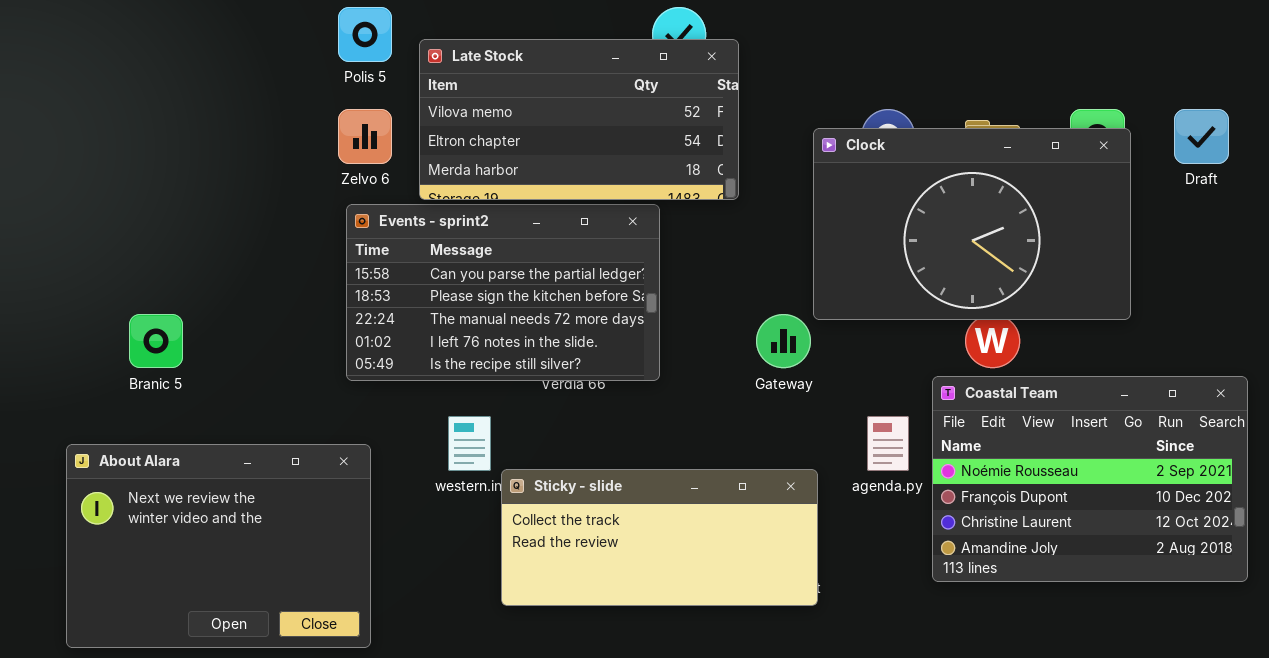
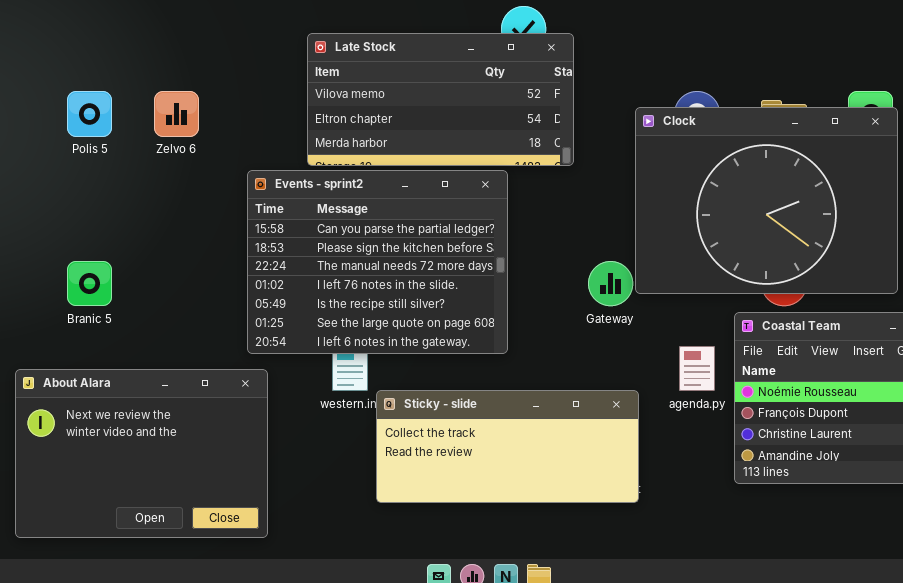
Polis 5: [338,7,392,62] -> [67,91,112,137], moved
Zelvo 6: [338,109,392,164] -> [154,91,199,137], moved
Clock: [813,128,1131,320] -> [635,107,898,294], resized
Events - sprint2: [346,204,660,381] -> [247,170,508,354], resized

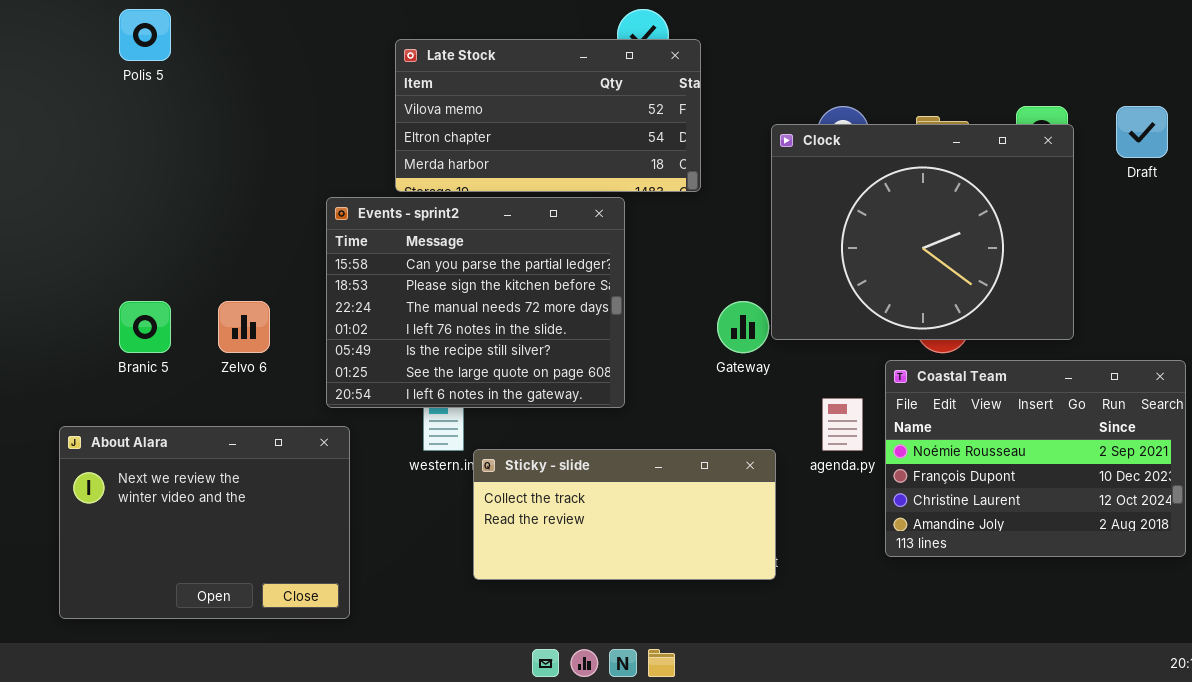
Polis 5: [67,91,112,137] -> [119,9,171,61], moved
Zelvo 6: [154,91,199,137] -> [218,301,270,353], moved

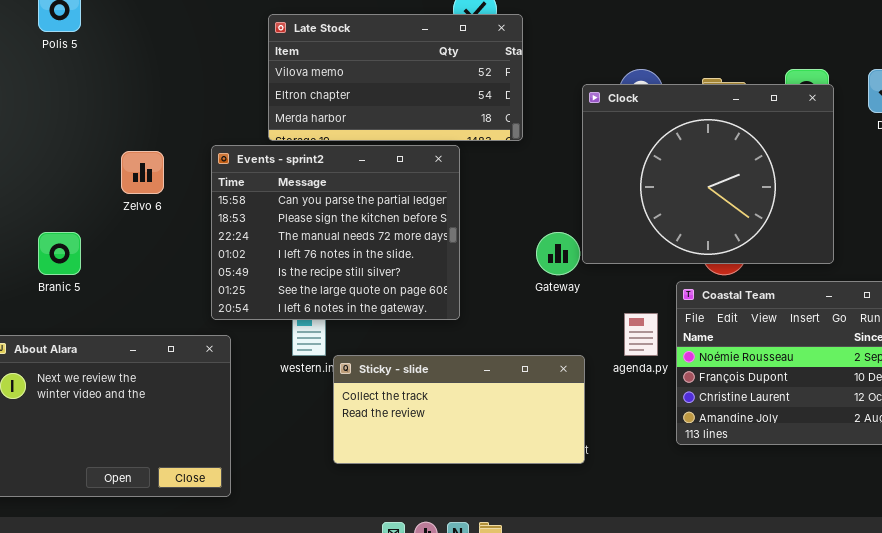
Zelvo 6: [218,301,270,353] -> [121,151,164,194], moved

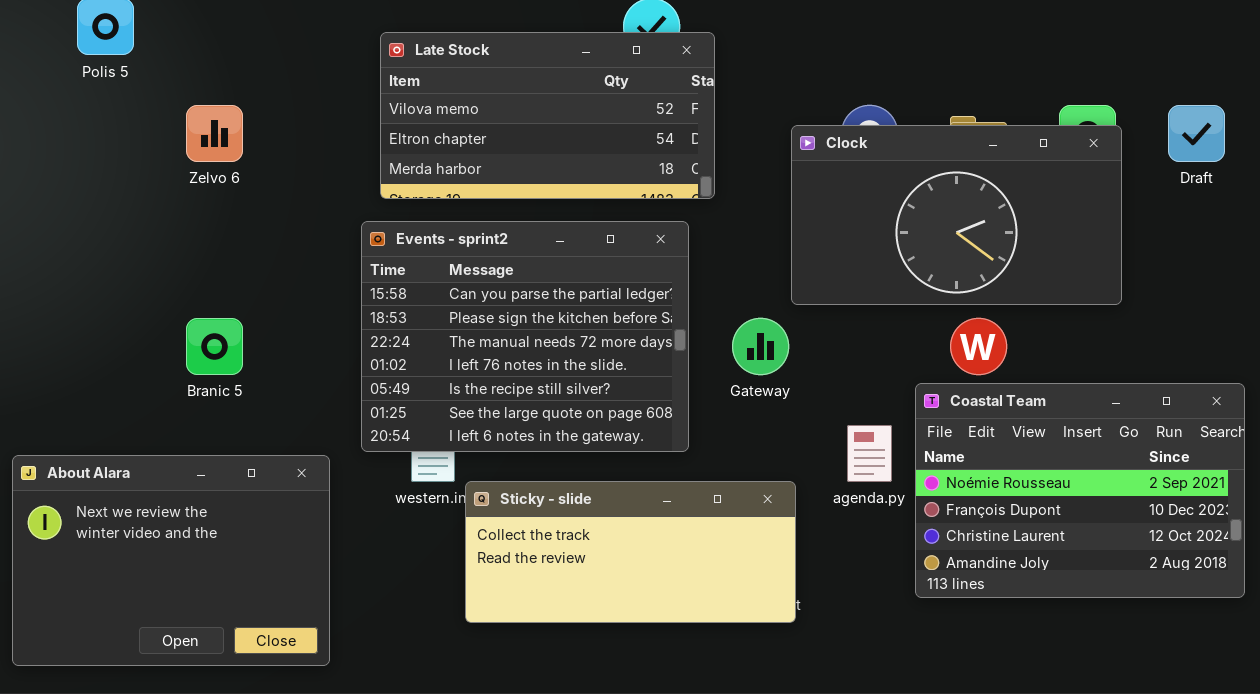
Clock: [582,84,834,264] -> [791,125,1122,305], resized
Events - sprint2: [211,145,460,320] -> [361,221,689,452], moved
Zelvo 6: [121,151,164,194] -> [186,105,243,162], moved
Branic 5: [38,232,81,275] -> [186,318,243,375], moved

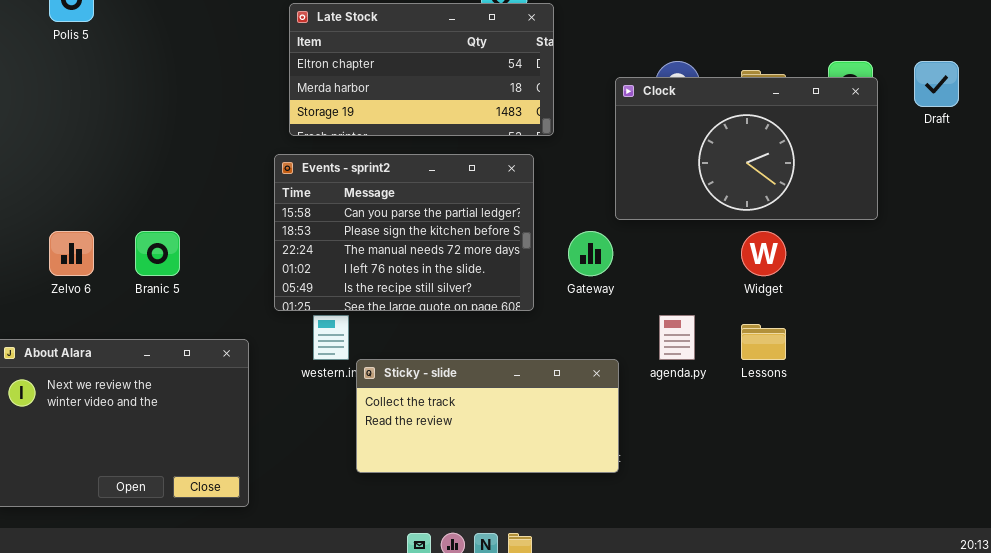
Late Stock: [380,32,715,199] -> [289,3,554,136], scrolled down 1 row
Zelvo 6: [186,105,243,162] -> [49,231,94,276], moved
Events - sprint2: [361,221,689,452] -> [274,154,534,311], resized
Coastal Team: [915,383,1245,598] -> none, closed

